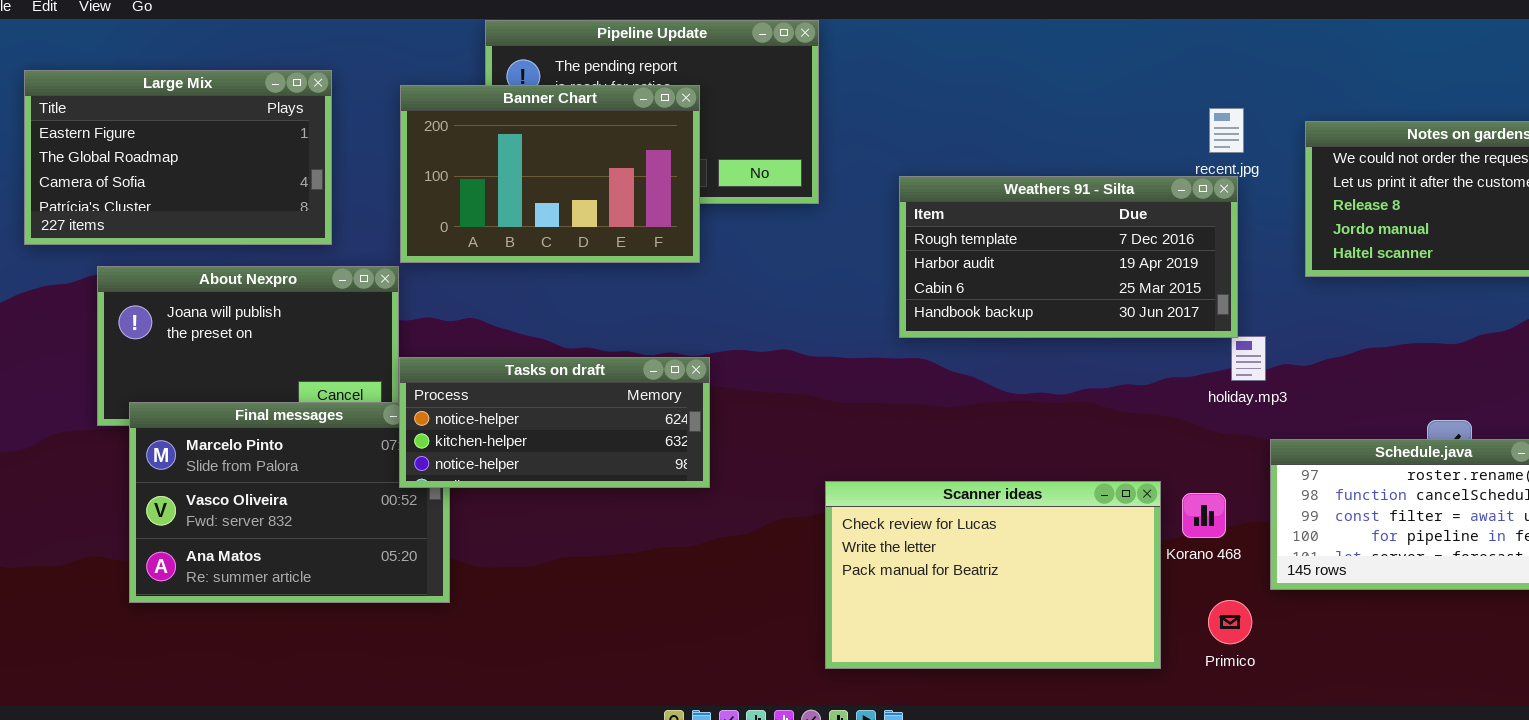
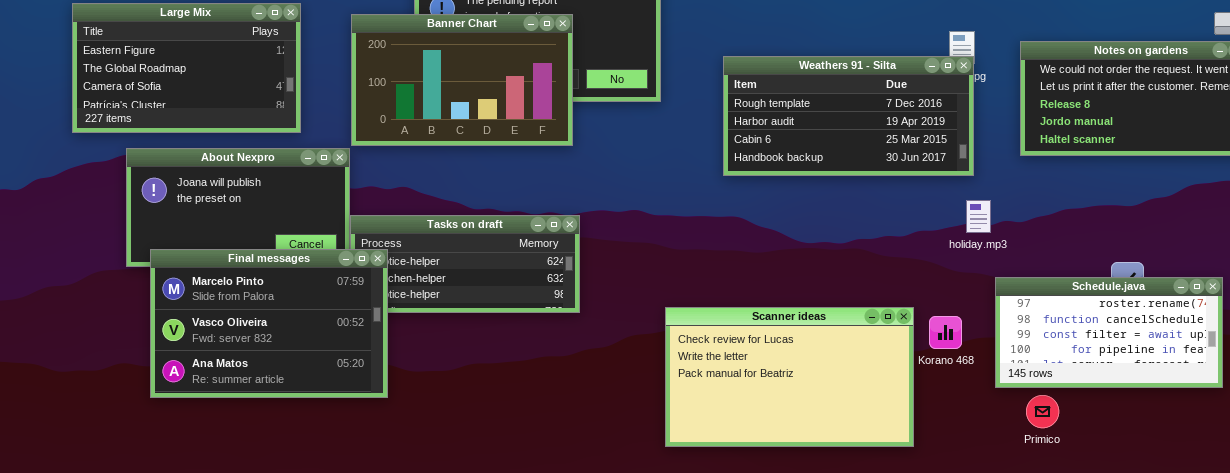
Weathers 91 - Silta: [899,176,1238,338] -> [723,56,974,176], moved
Final messages: [129,402,450,603] -> [150,249,388,398], raised
Primico: [1208,600,1252,644] -> [1026,395,1059,428], moved

